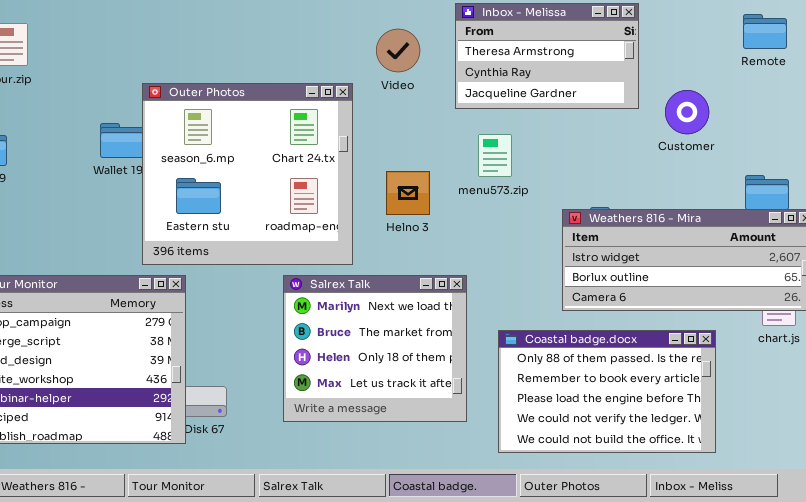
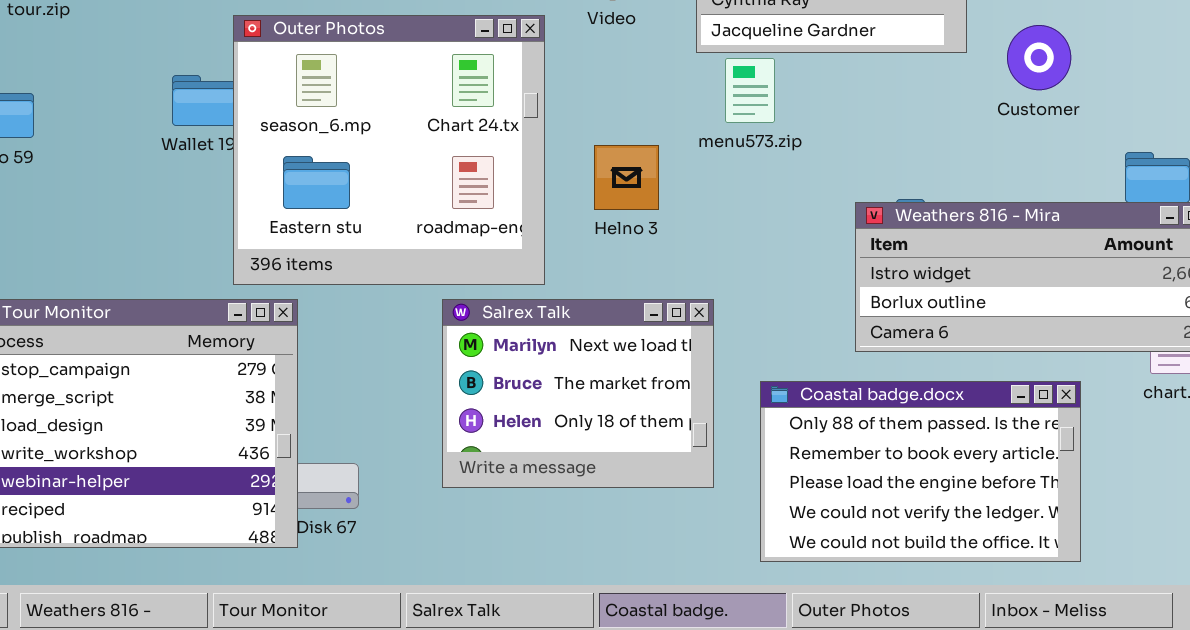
menu573.zip: [478,134,512,177] -> [725,58,775,123], moved
Salrex Talk: [283,275,467,422] -> [442,299,714,488], resized

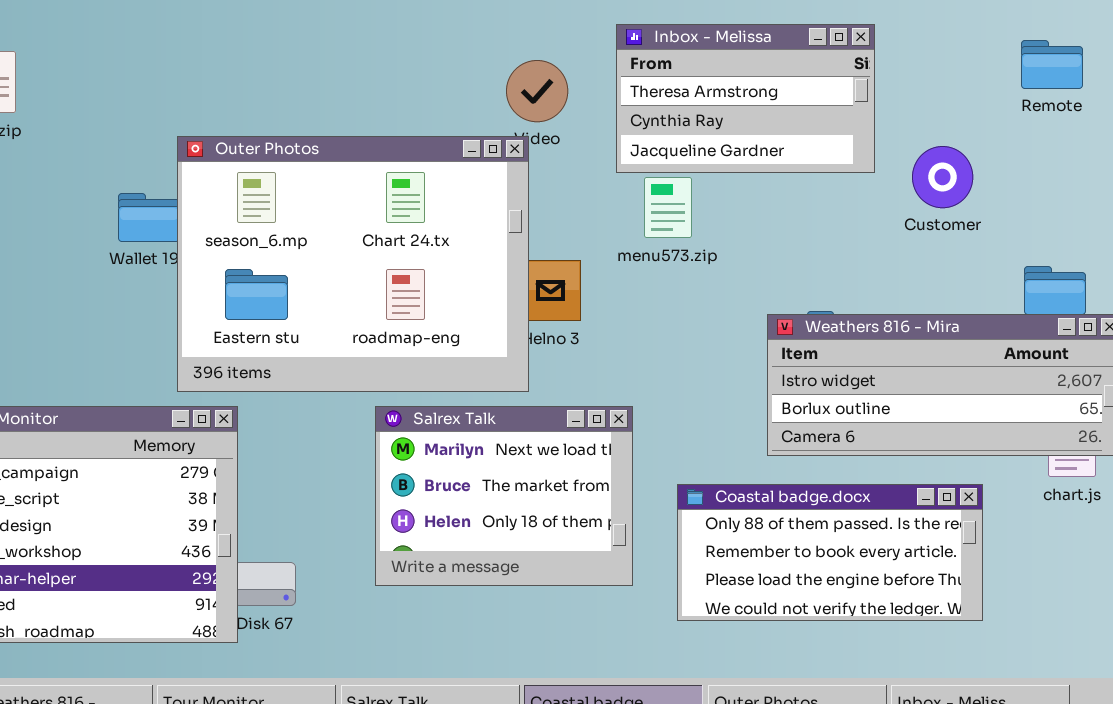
Outer Photos: [233,15,545,285] -> [177,136,529,392], resized
Coastal badge.docx: [760,381,1081,562] -> [677,484,983,621], resized

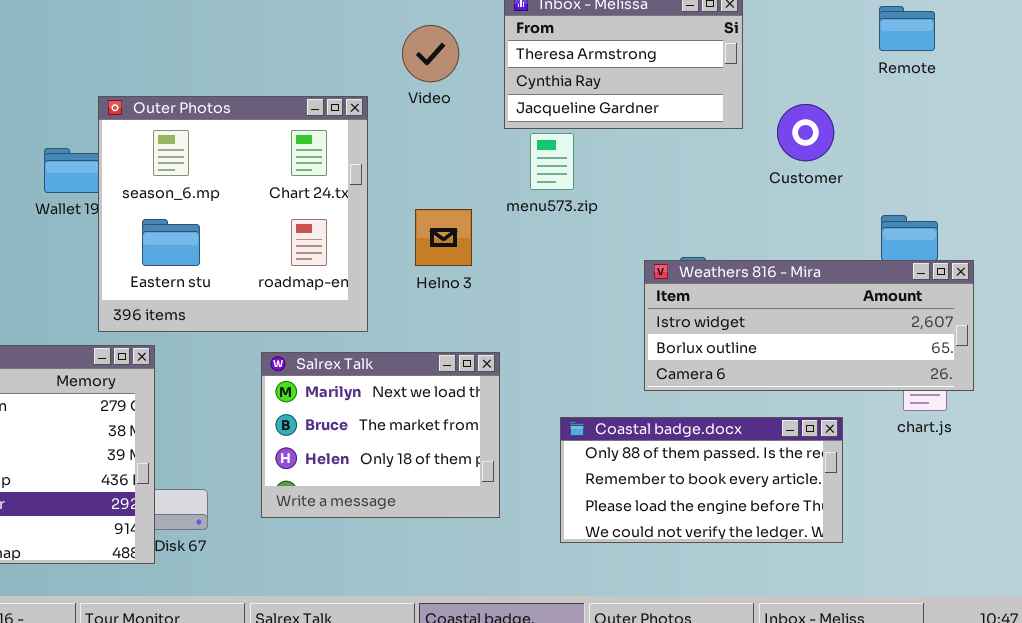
Outer Photos: [177,136,529,392] -> [98,96,368,332], resized
Salrex Talk: [375,406,633,586] -> [261,352,500,518], moved

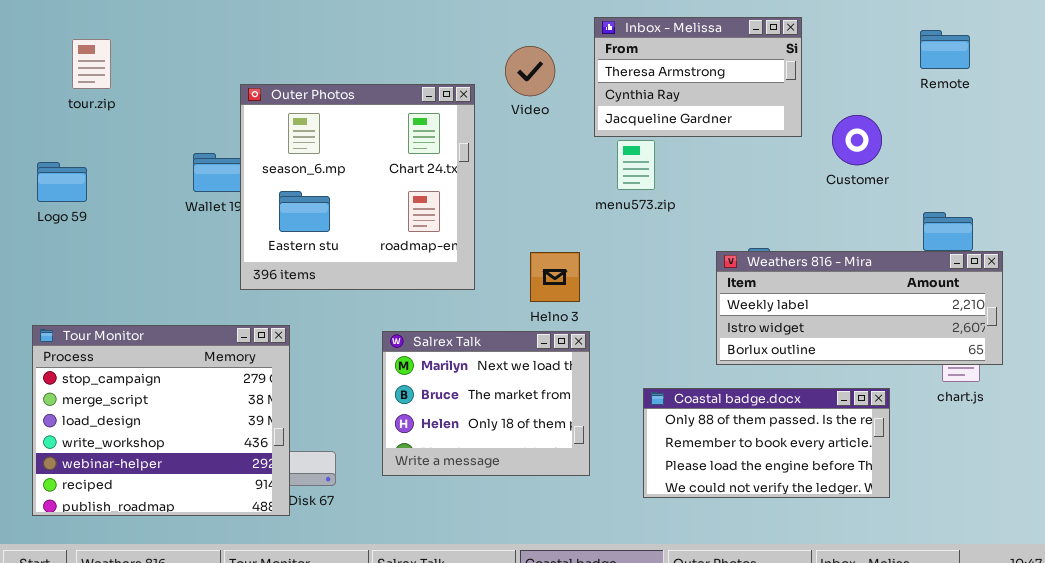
Outer Photos: [98,96,368,332] -> [240,84,475,290], moved
Helno 3: [415,209,472,266] -> [530,252,580,302], moved
Weathers 816 - Mira: [644,260,974,391] -> [716,251,1003,365], scrolled up 1 row

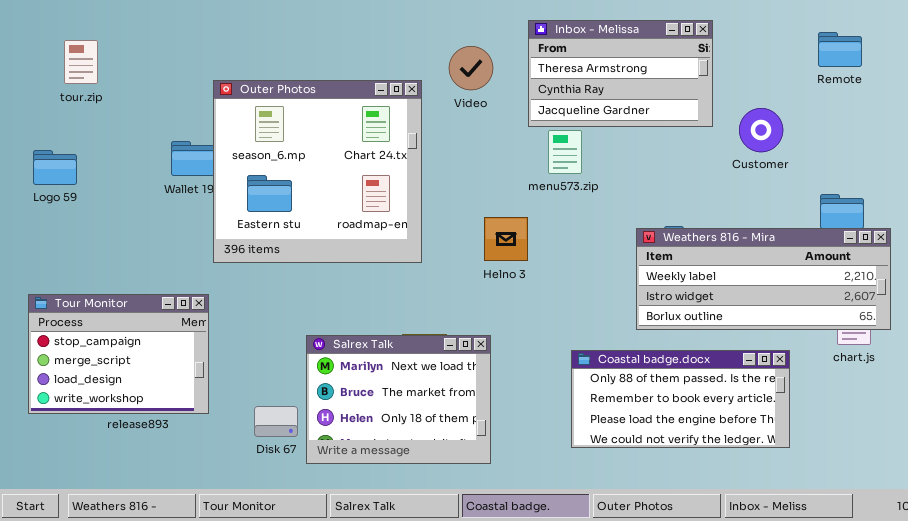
Helno 3: [530,252,580,302] -> [484,217,528,261], moved
Tour Monitor: [32,325,290,516] -> [28,294,209,414], resized
Salrex Talk: [382,331,590,476] -> [306,335,491,464], moved

